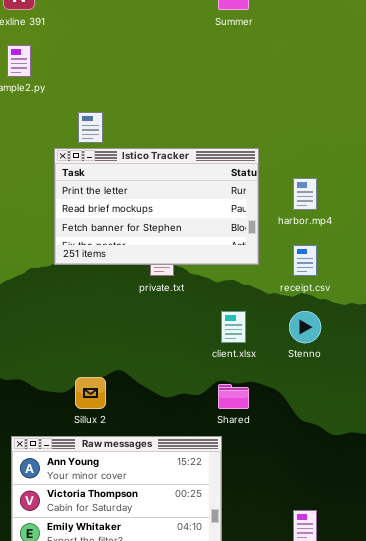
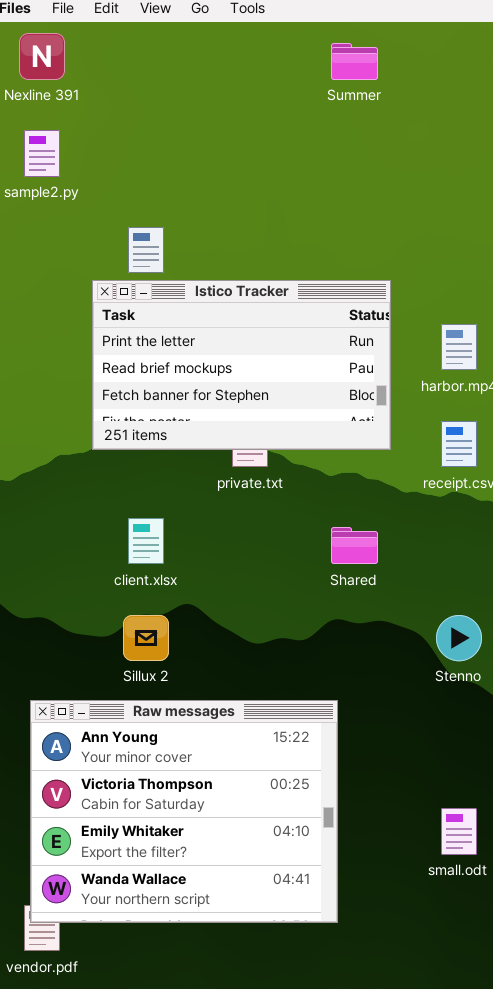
client.xlsx: [221,311,246,343] -> [128,518,164,564], moved
Stenno: [289,311,321,343] -> [436,615,482,661], moved
Shared: [218,384,249,409] -> [331,527,378,564], moved

